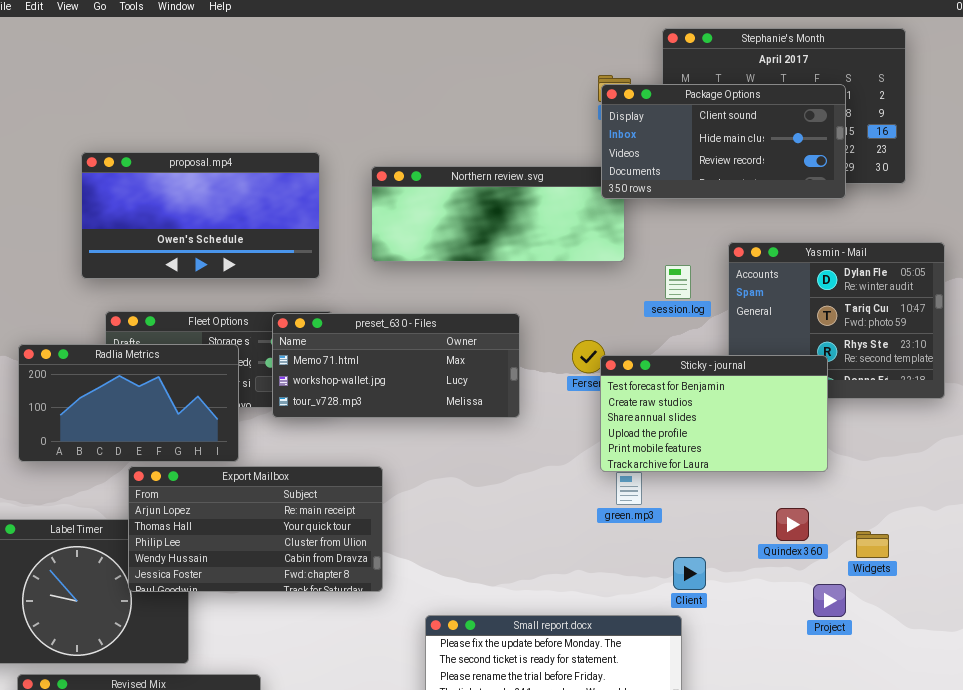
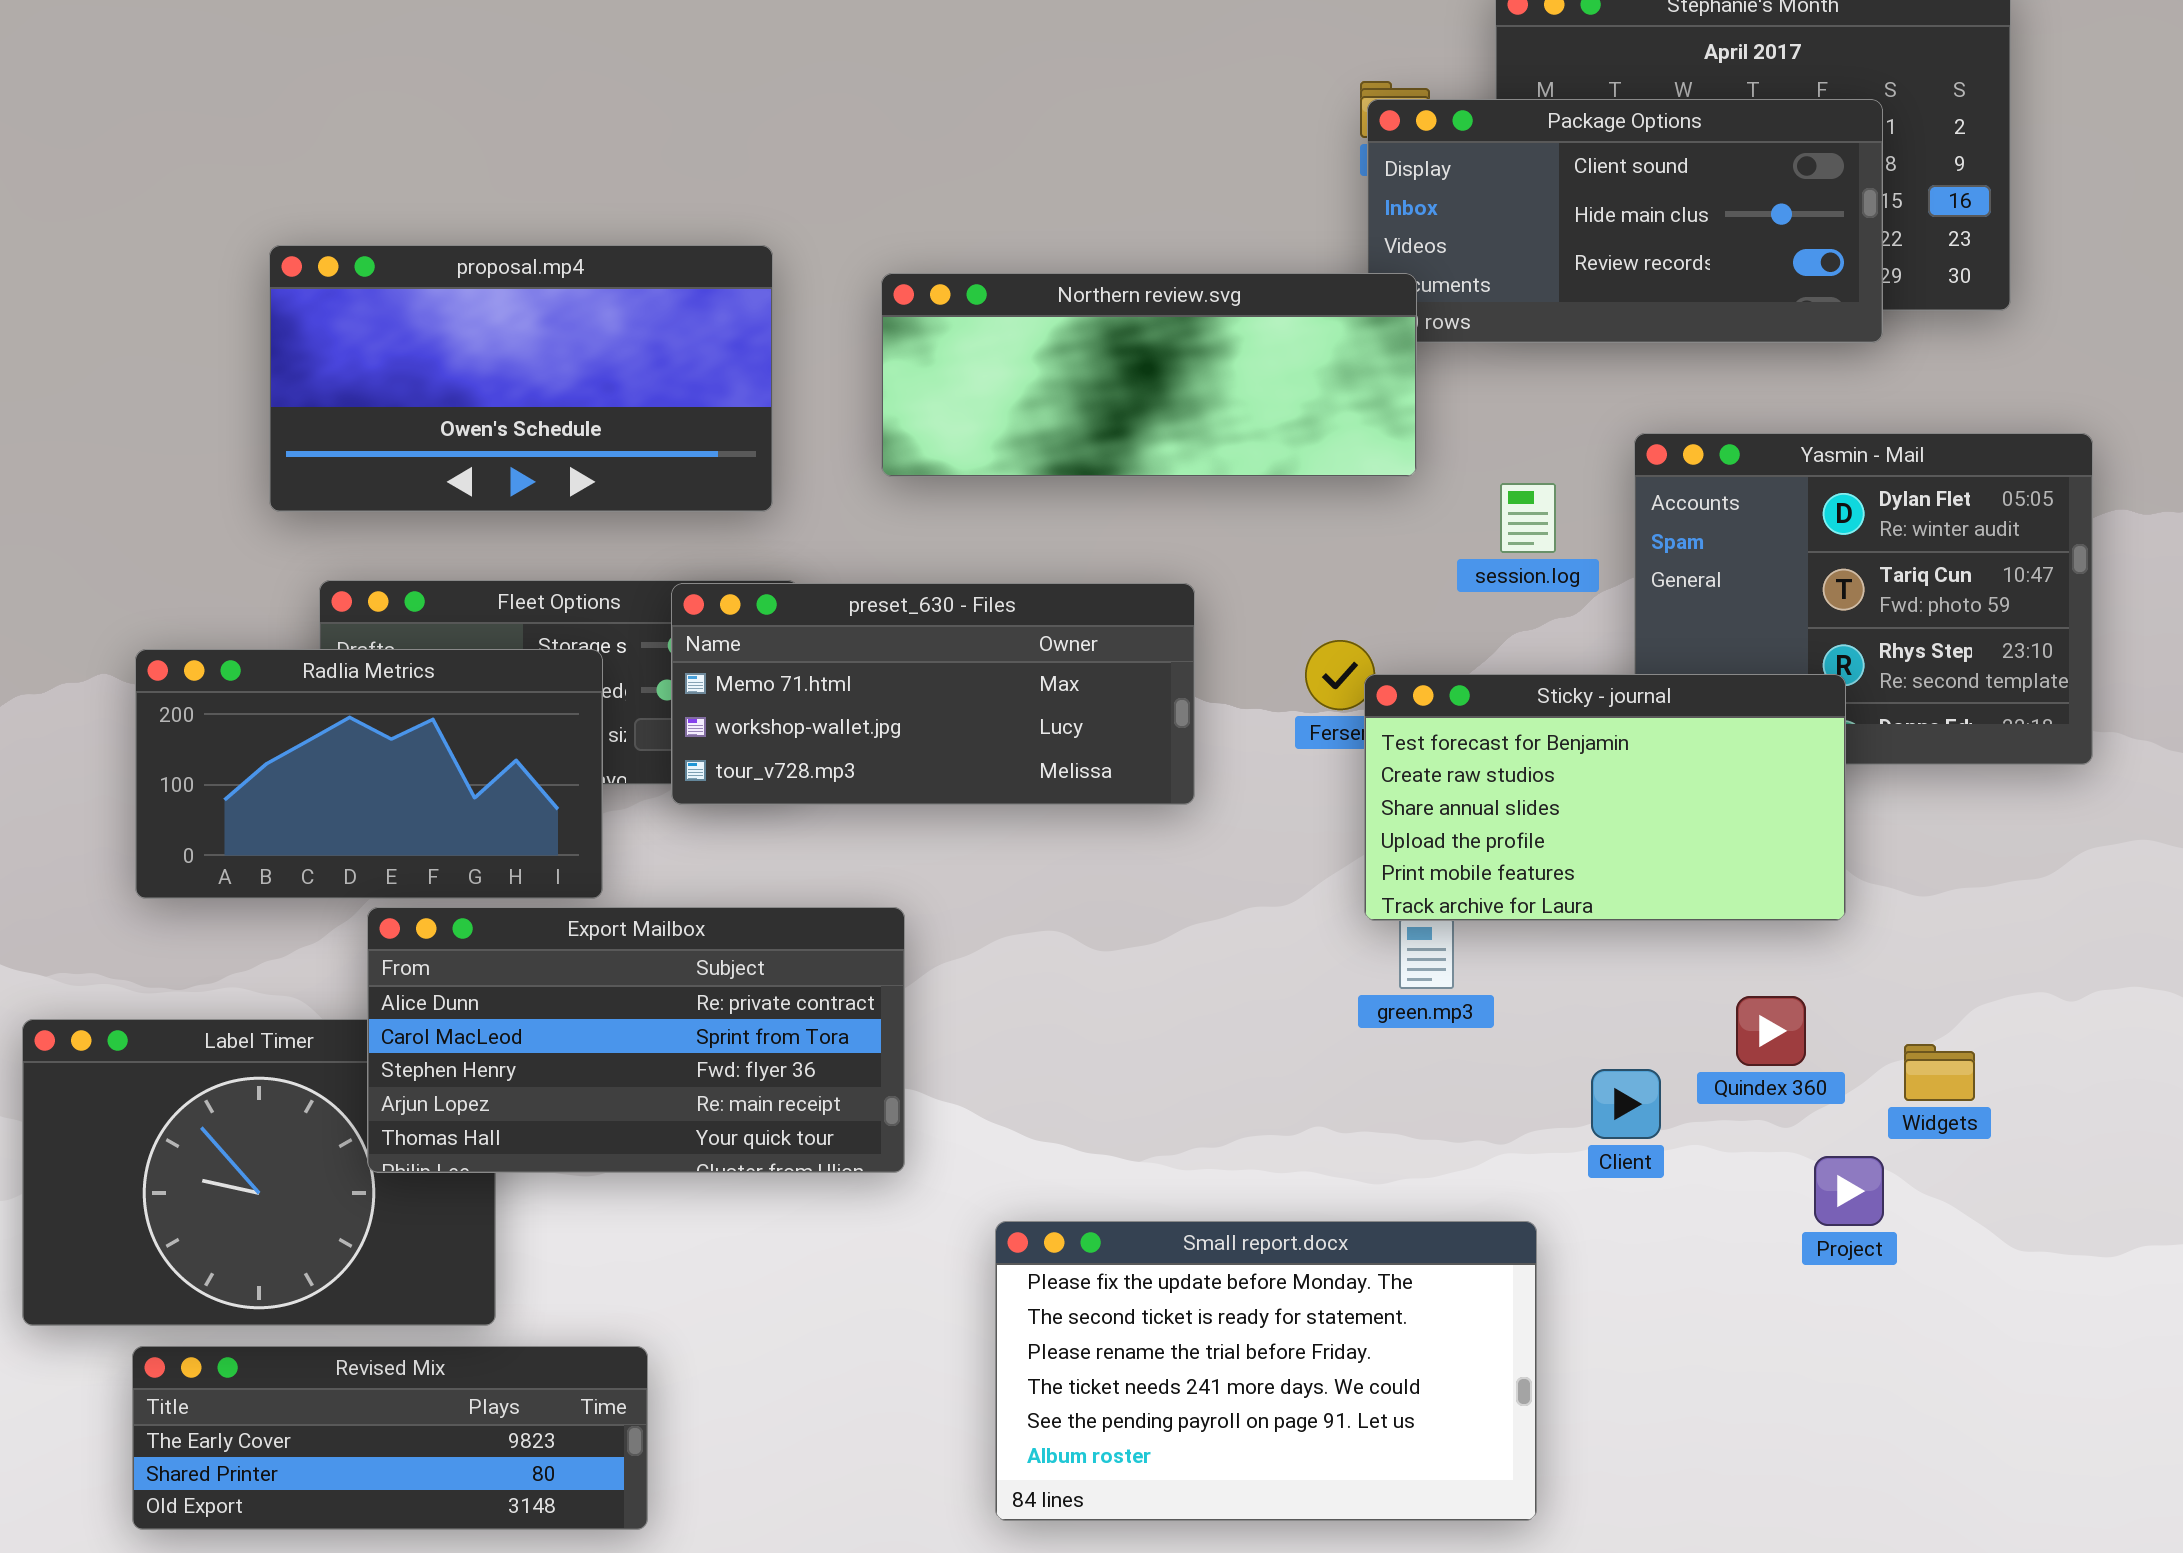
Northern review.svg: [371,166,625,262] -> [881,273,1417,477], raised
Export Mailbox: [128,466,383,592] -> [367,907,905,1173], scrolled up 3 rows
Client: [673,557,706,590] -> [1591,1069,1661,1139], moved

